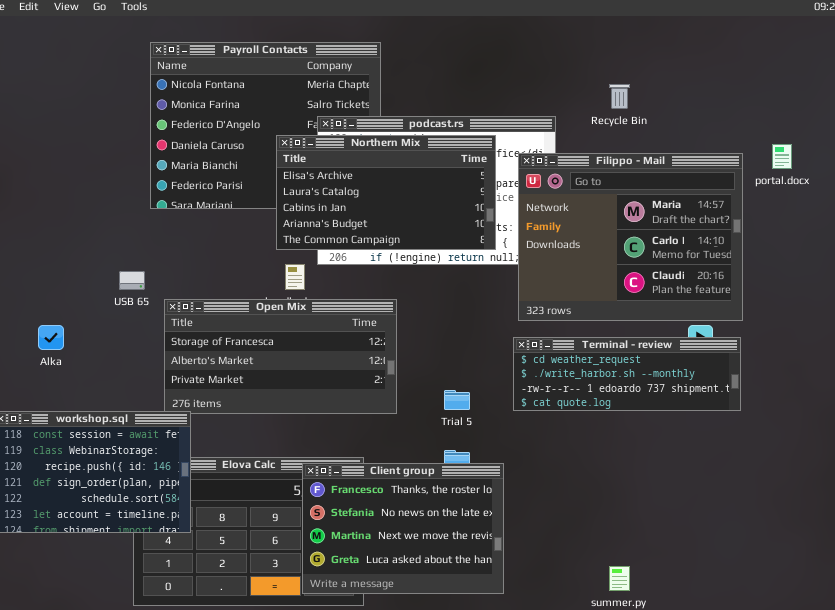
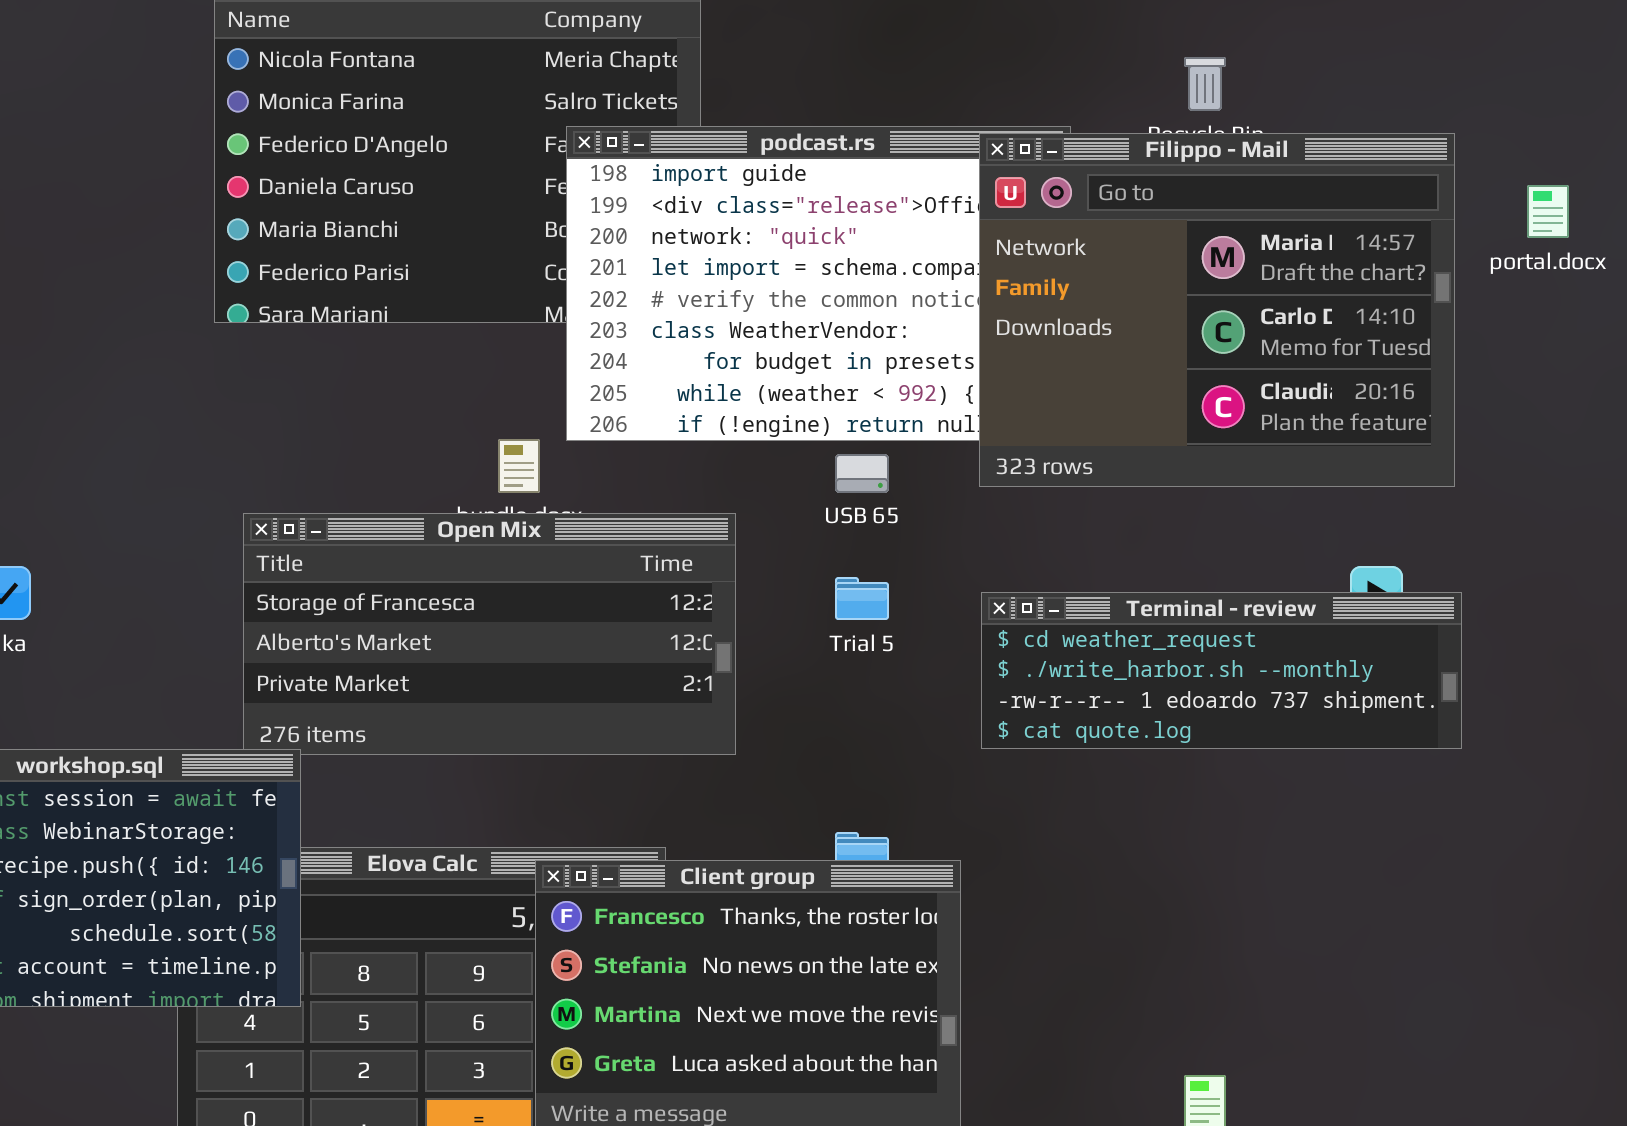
Northern Mix: [276,135,496,250] -> none, closed
Filippo - Mail: [518,153,743,321] -> [979,133,1455,487], moved
USB 65: [119,271,145,290] -> [835,454,889,493], moved
Trial 5: [444,390,470,410] -> [835,577,889,620], moved

